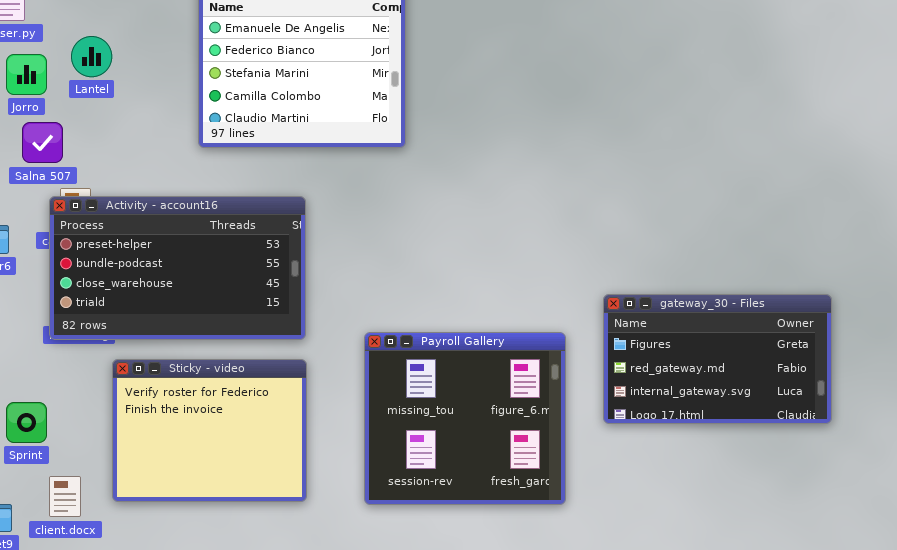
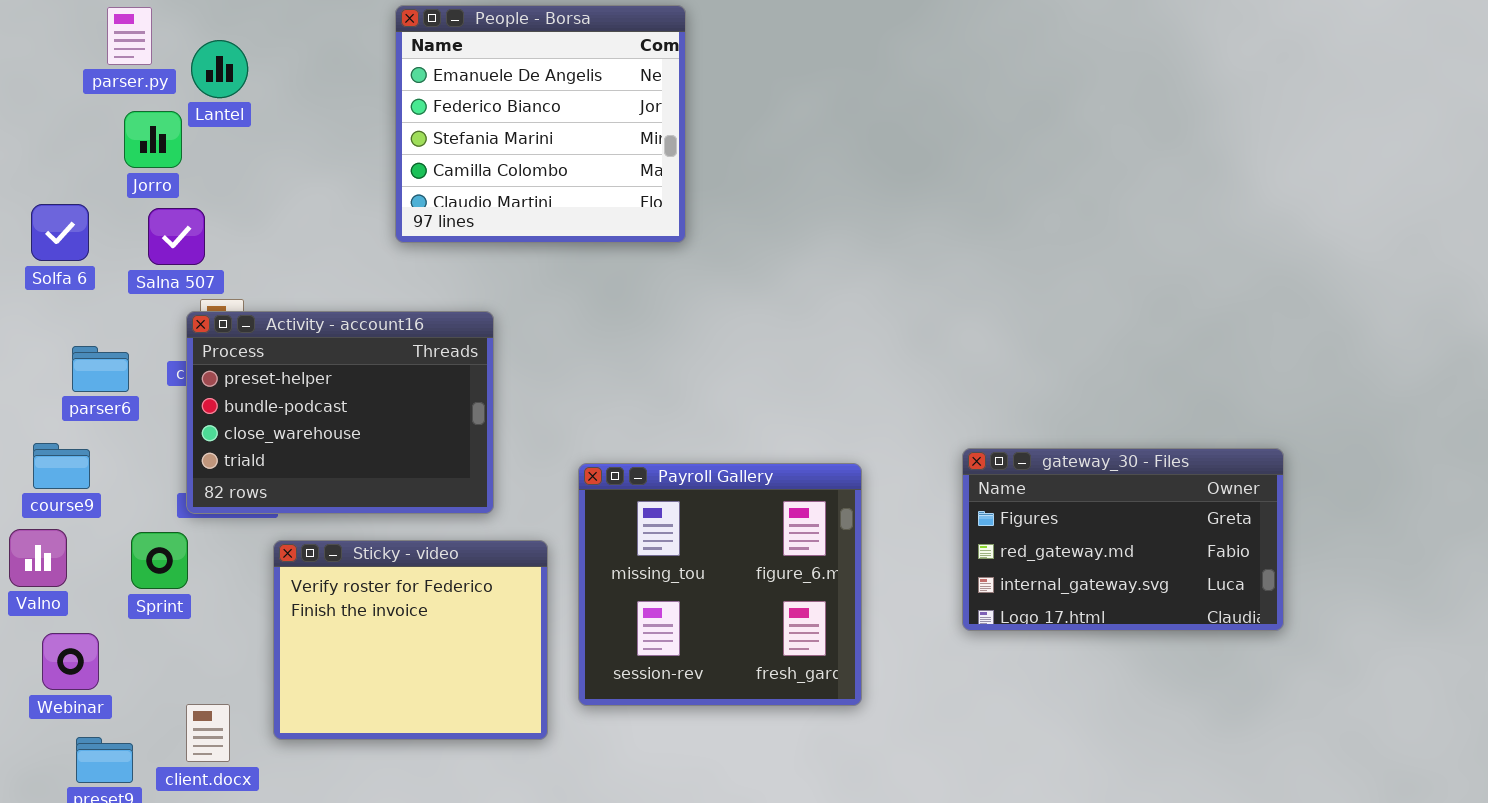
Lantel: [71,36,112,77] -> [191,40,248,98], moved
Activity - account16: [49,196,306,340] -> [186,311,494,514], resized
Payroll Gallery: [364,332,566,505] -> [578,463,862,706], moved
Sprint: [6,402,47,443] -> [131,532,188,589], moved

